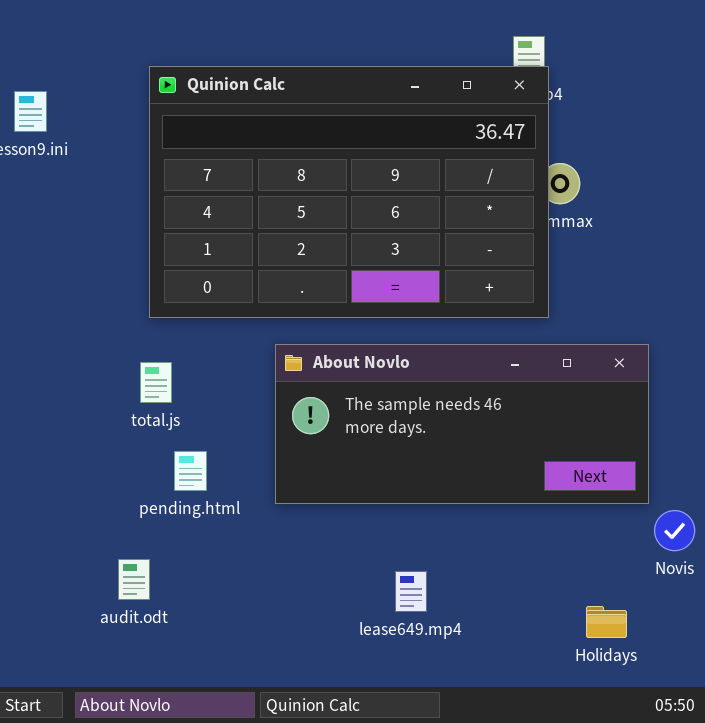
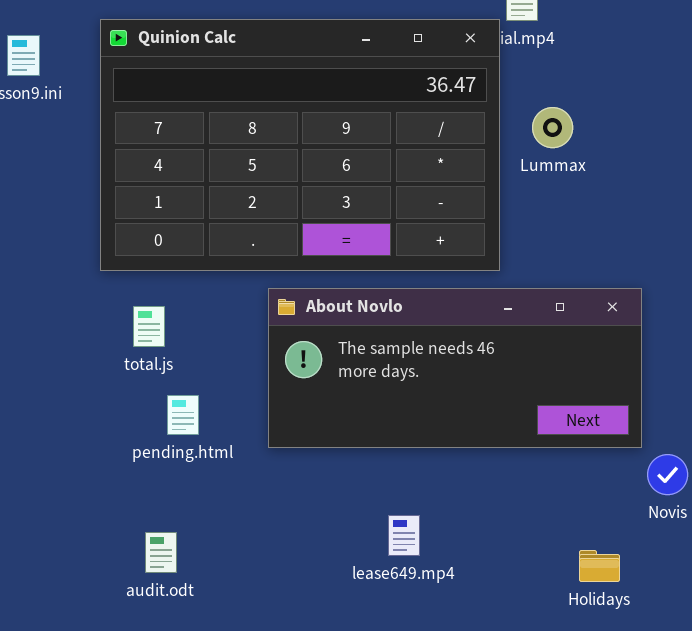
Quinion Calc: [149,66,549,318] -> [100,19,500,271], moved
audit.odt: [118,559,150,600] -> [145,532,177,573], moved

